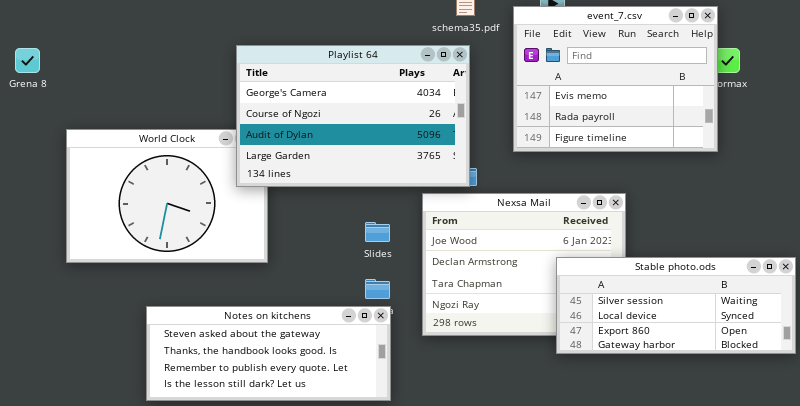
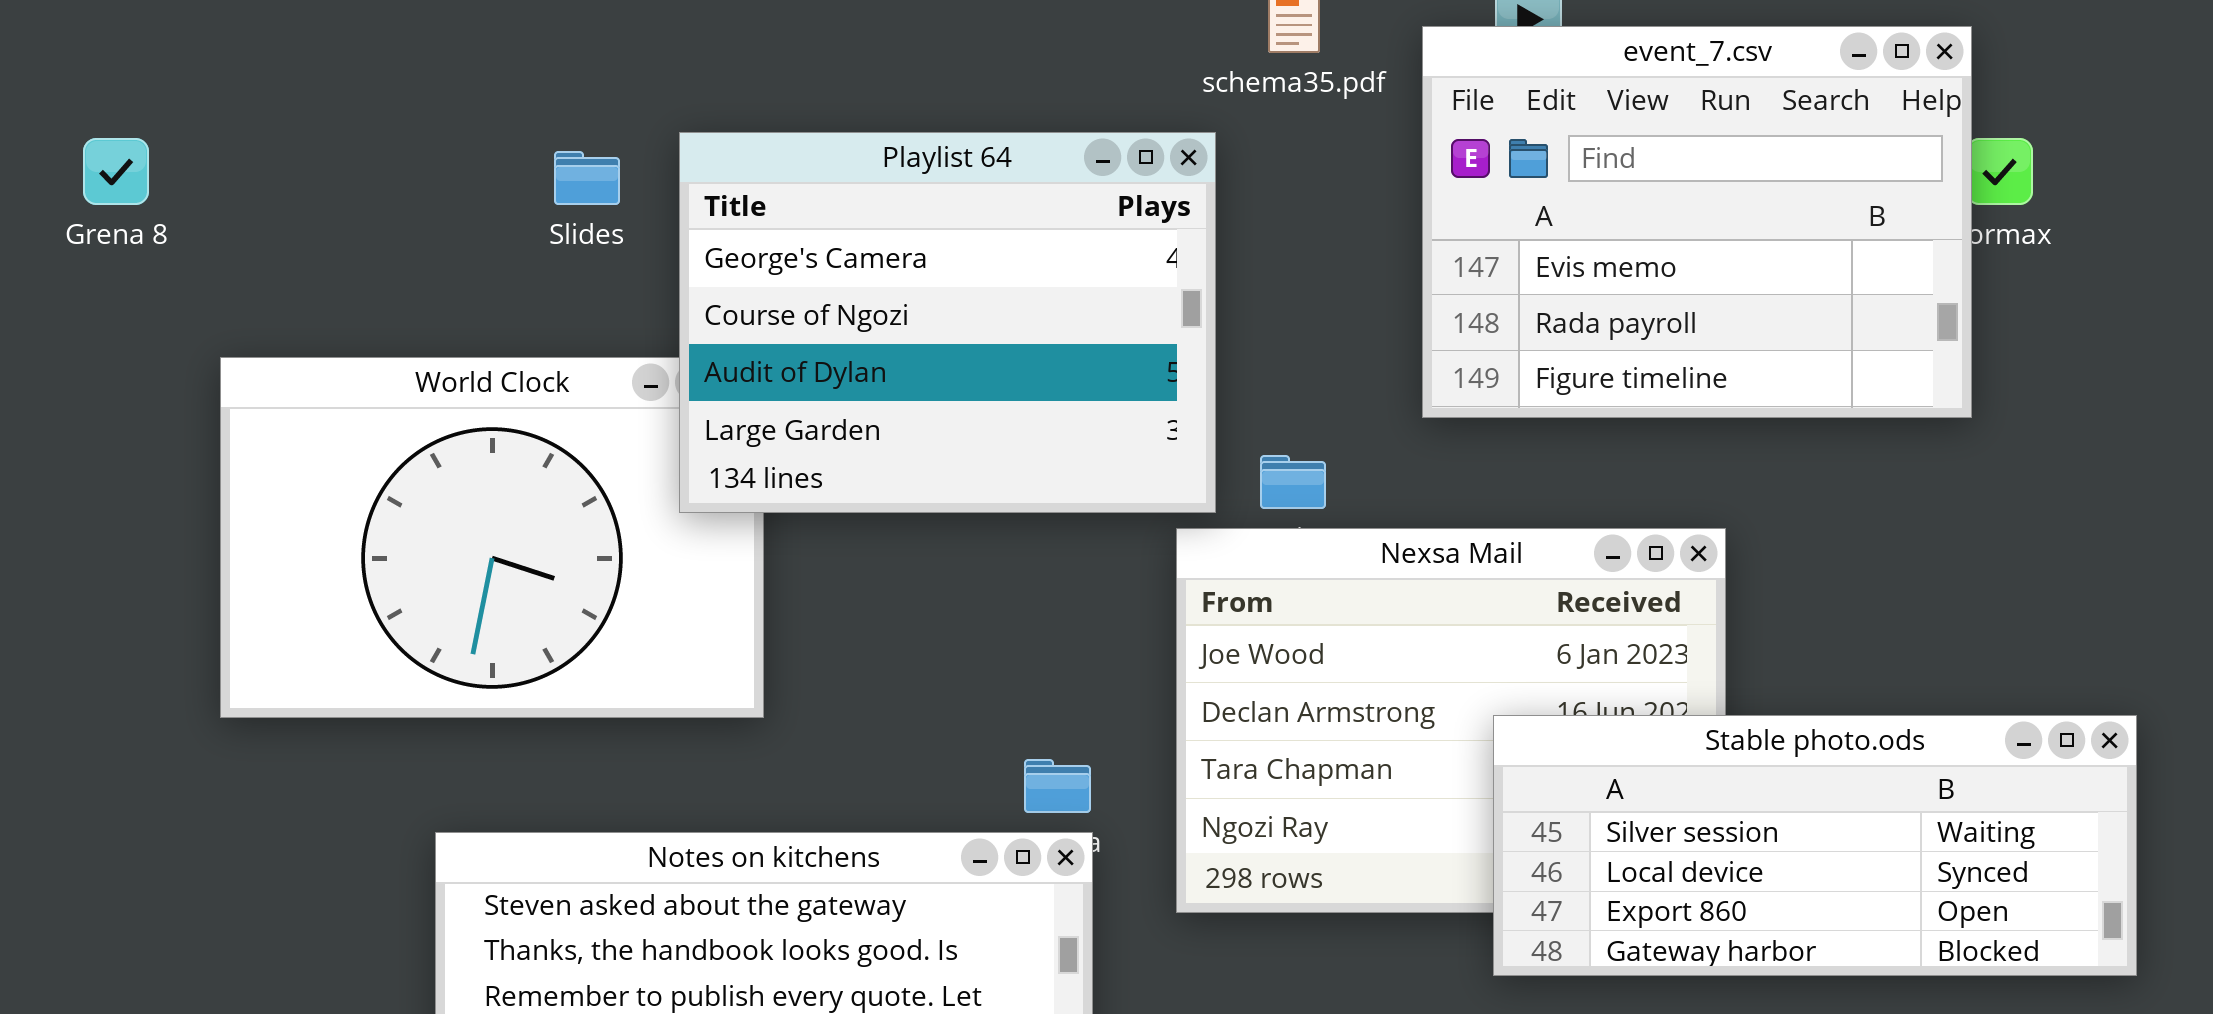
Playlist 64: [236,45,470,187] -> [679,132,1216,513], resized
Slides: [365,222,390,242] -> [554,151,620,205], moved
Stable photo.ods: [556,257,796,354] -> [1493,715,2137,976], moved

